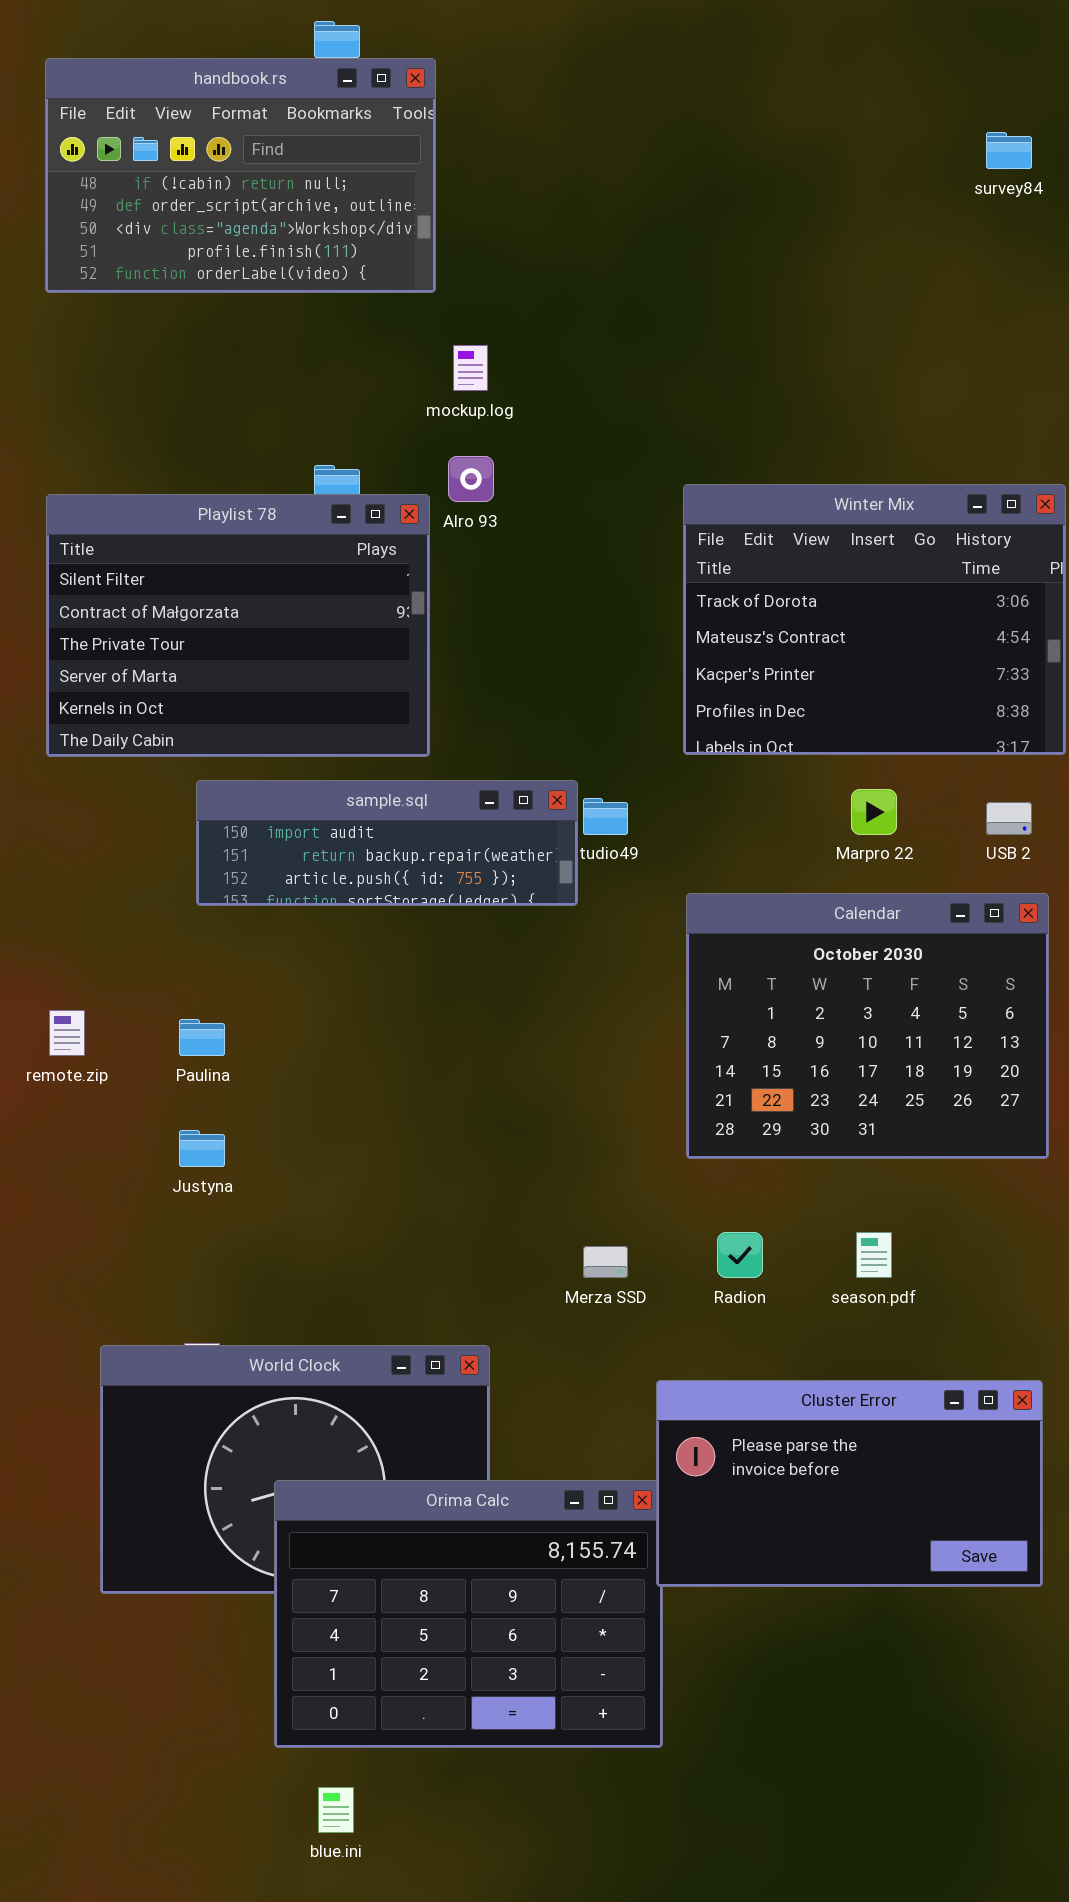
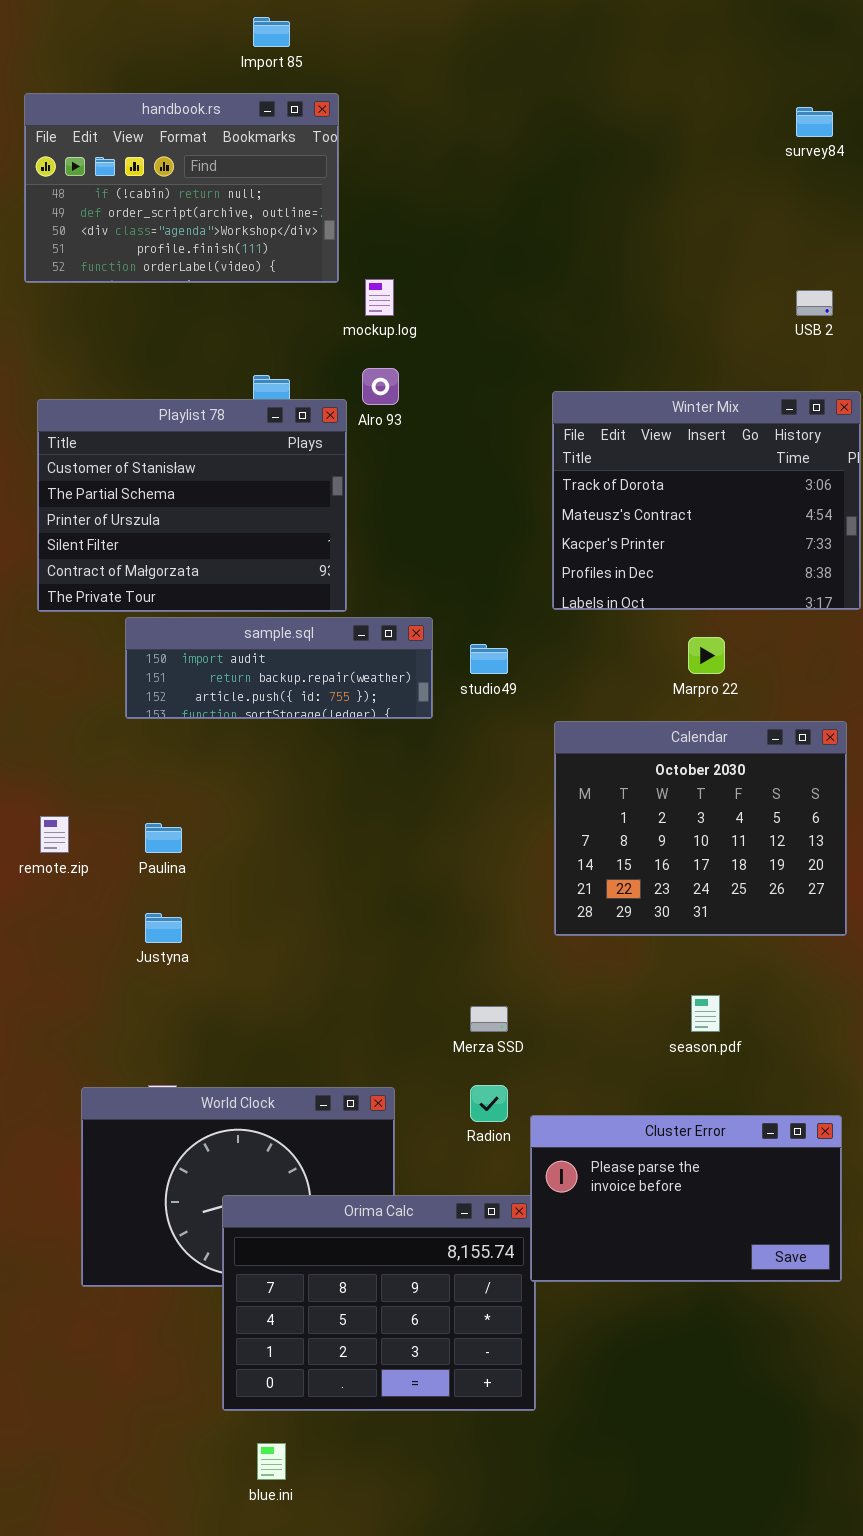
handbook.rs: [45,58,436,293] -> [24,93,339,283], moved
Playlist 78: [46,494,430,757] -> [37,399,347,612], scrolled up 3 rows
sample.sql: [196,780,578,906] -> [125,617,433,719], moved
USB 2: [986,802,1032,835] -> [796,290,833,316], moved
Radion: [717,1232,763,1278] -> [470,1085,508,1122], moved

